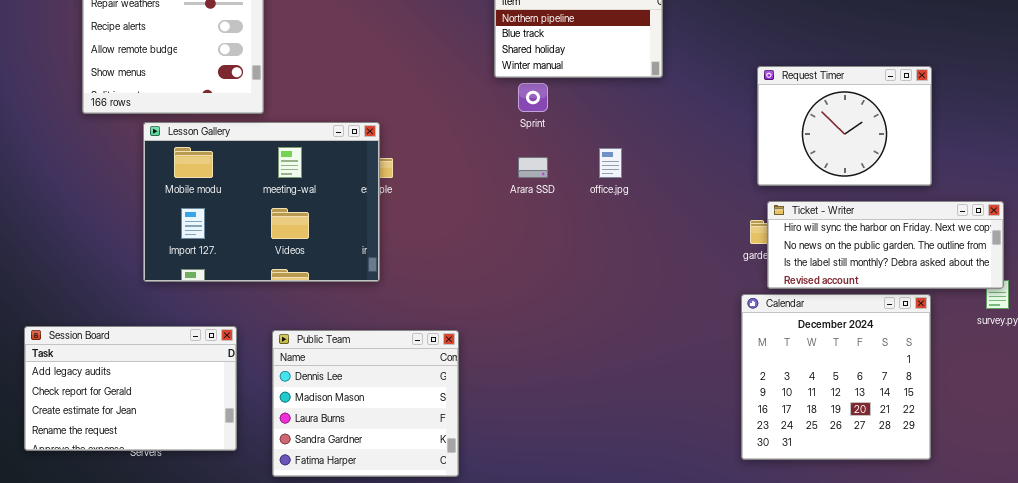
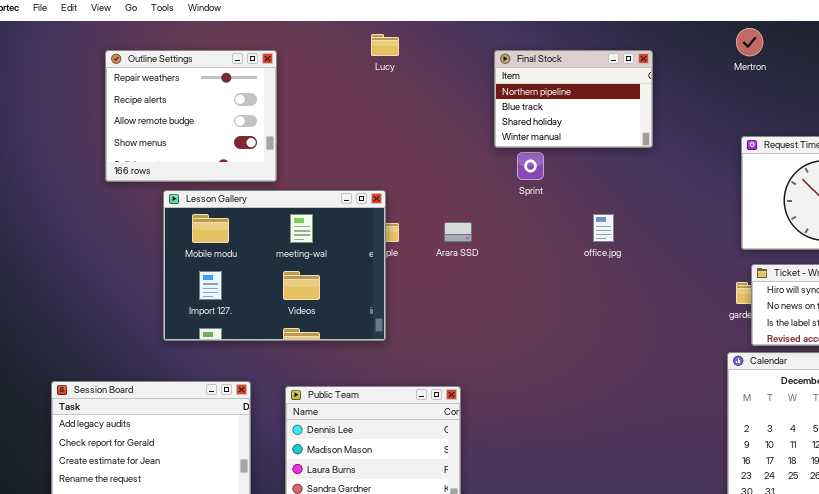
Arara SSD: [518,157,548,178] -> [444,222,472,242], moved

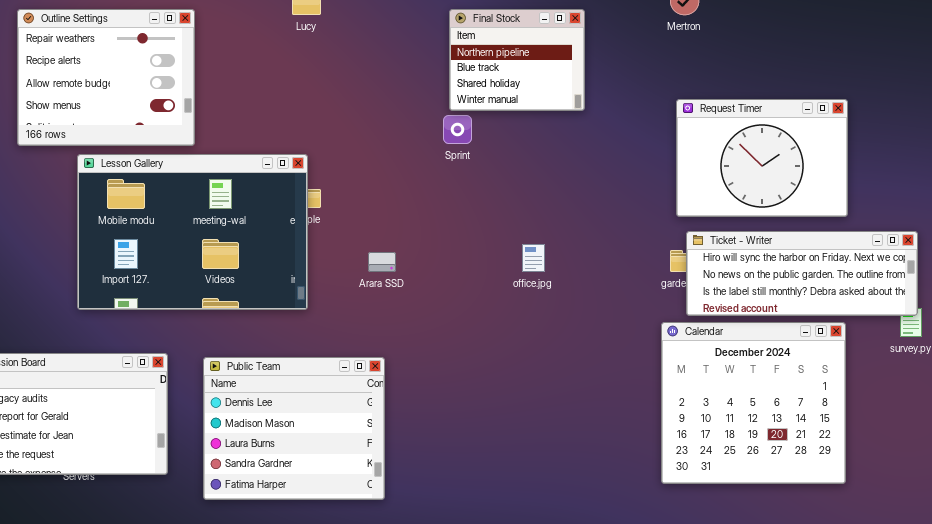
Final Stock: [494,50,653,148] -> [449,9,585,111], resized
office.jpg: [593,214,614,242] -> [522,244,545,272], moved
Arara SSD: [444,222,472,242] -> [368,252,396,272], moved

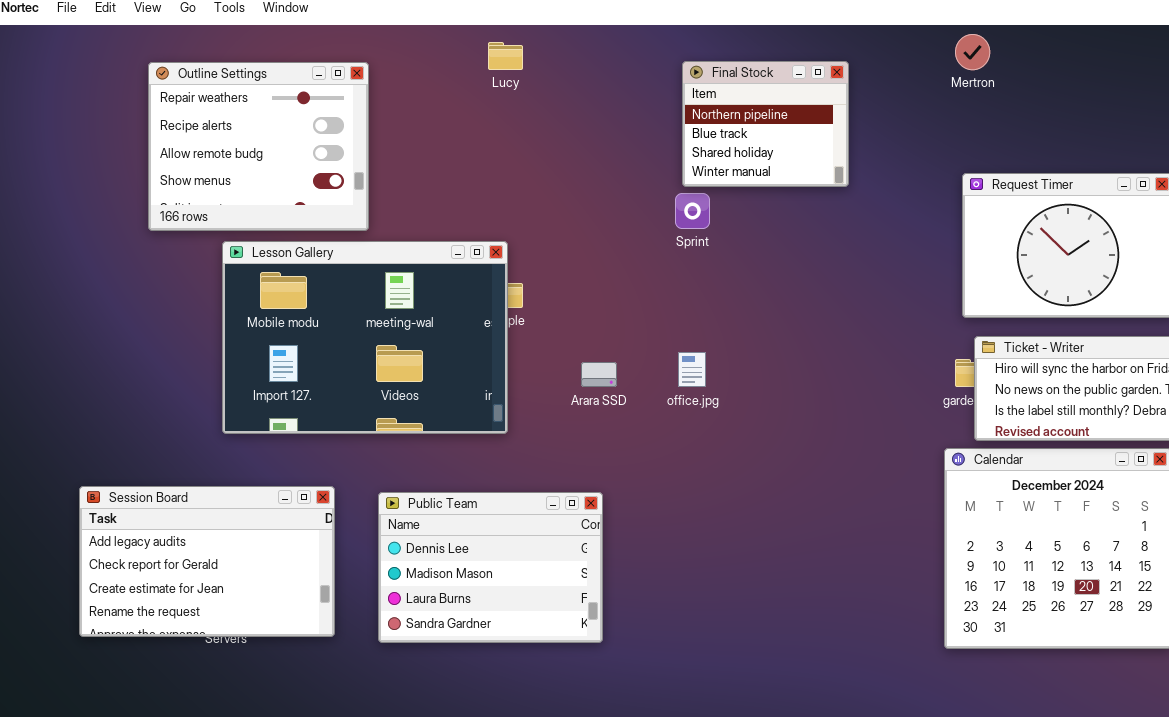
office.jpg: [522,244,545,272] -> [678,352,706,387], moved
Public Team: [203,357,385,500] -> [378,492,603,643], resized

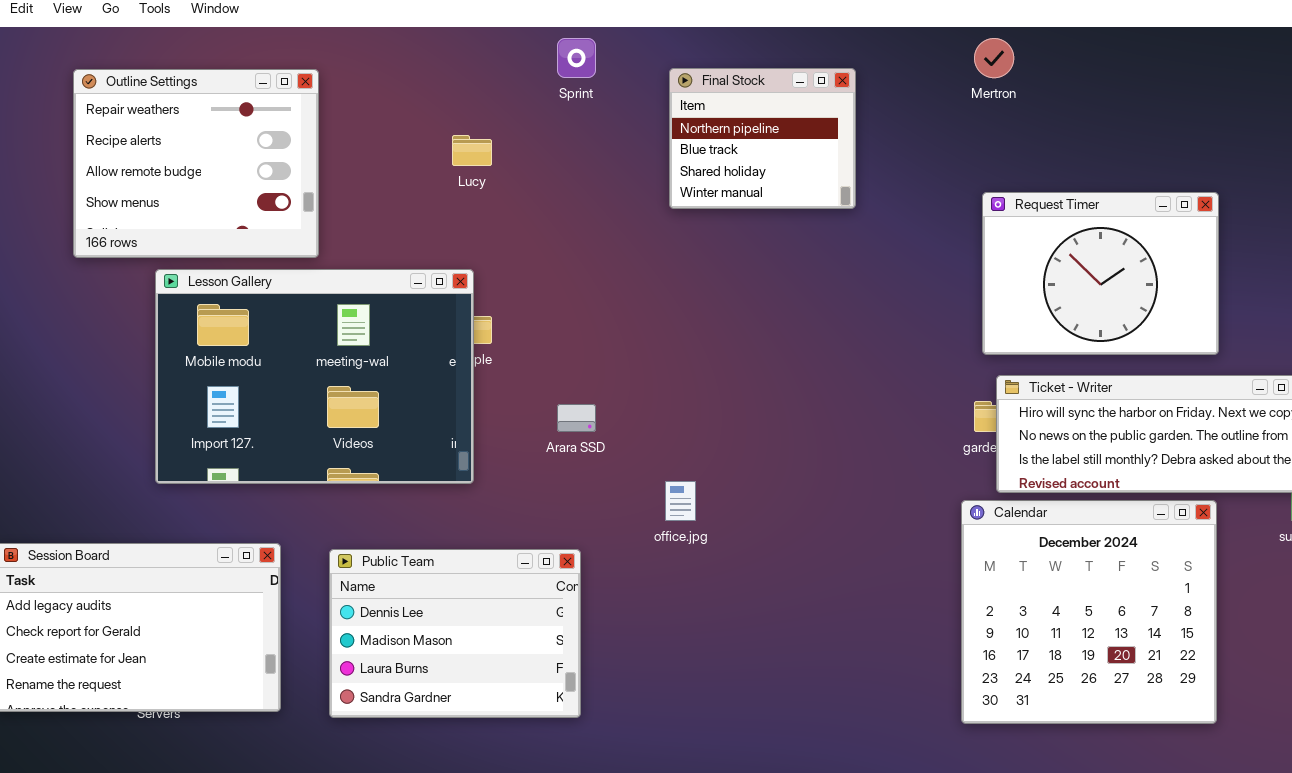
Lucy: [488,42,523,70] -> [452,135,492,166], moved
Sprint: [675,193,710,229] -> [557,38,596,78], moved
office.jpg: [678,352,706,387] -> [665,481,696,521], moved

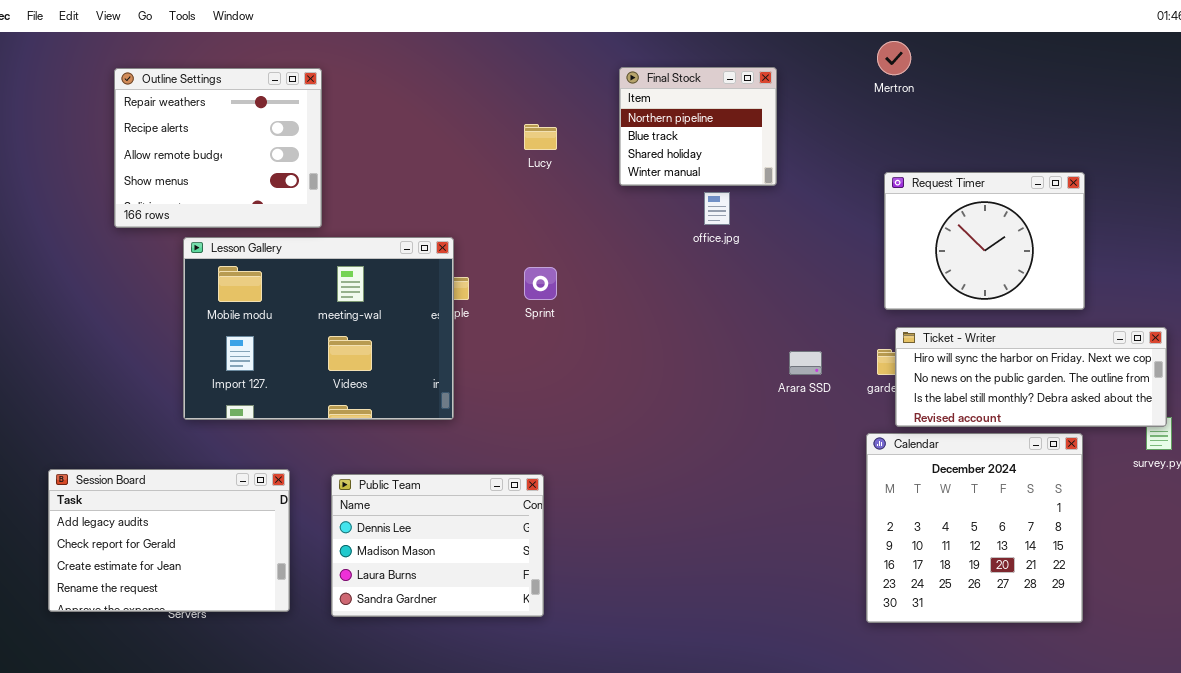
Sprint: [557,38,596,78] -> [524,267,557,300], moved
Lucy: [452,135,492,166] -> [524,124,557,150], moved
Arara SSD: [557,404,596,432] -> [789,351,822,375], moved
office.jpg: [665,481,696,521] -> [704,192,730,225], moved

